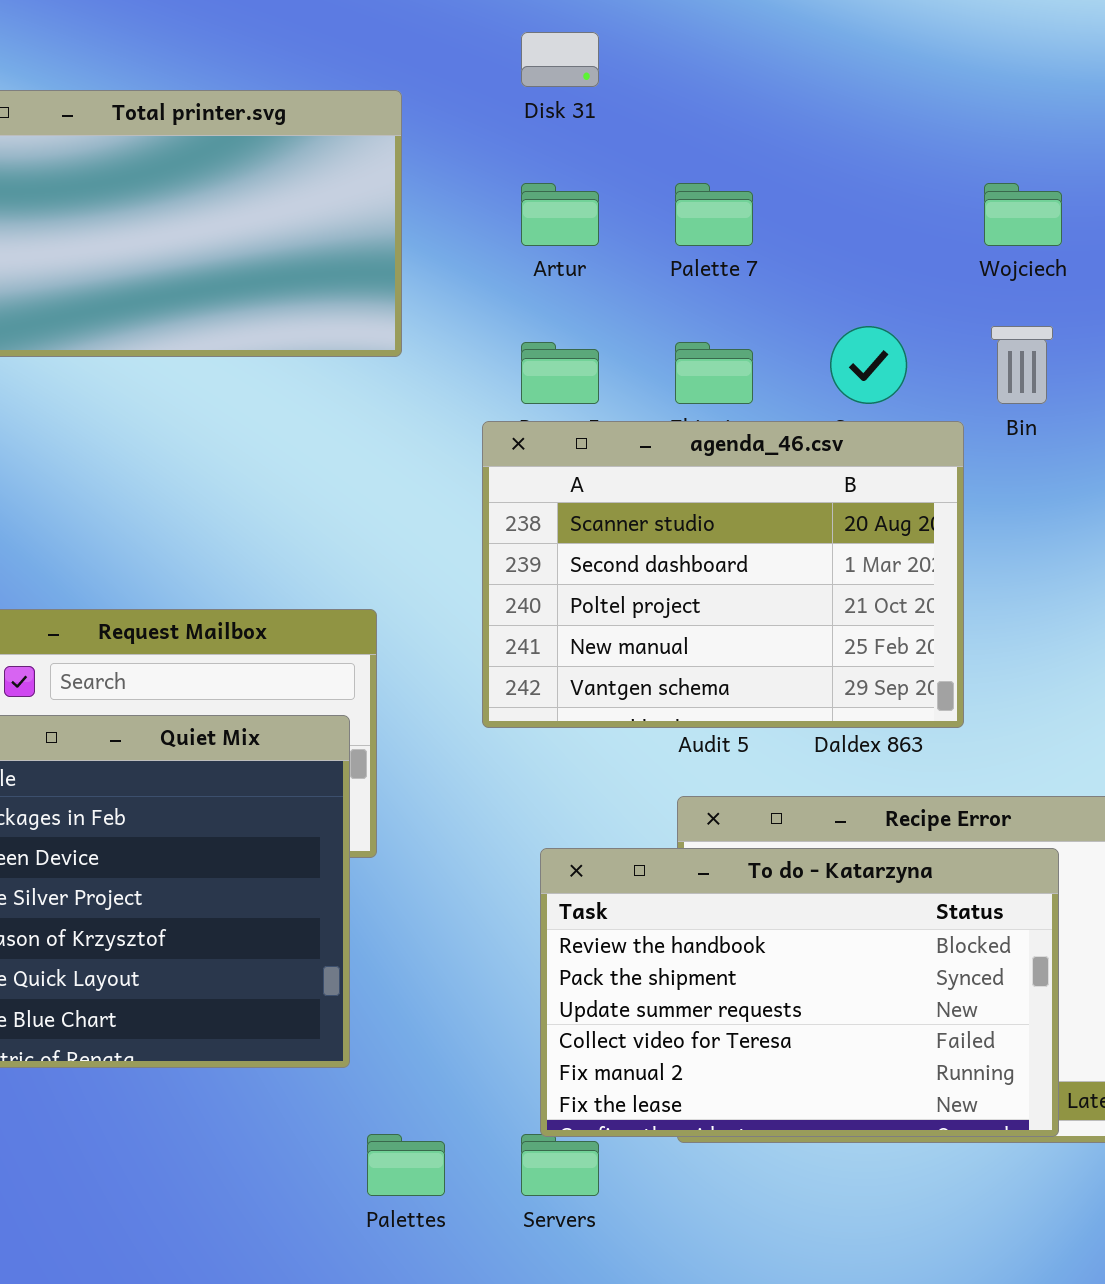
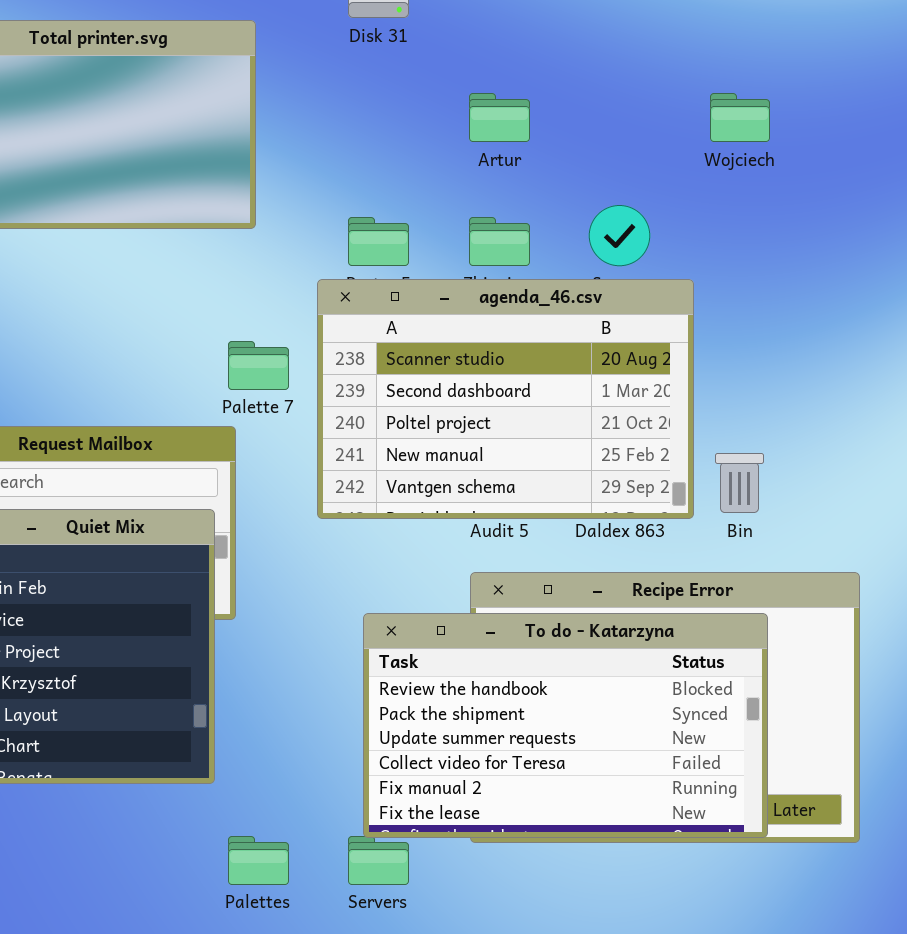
Artur: [521,183,599,246] -> [469,93,530,142], moved
Palette 7: [675,183,753,246] -> [228,341,289,390], moved
Bin: [991,326,1053,404] -> [715,453,764,513], moved

